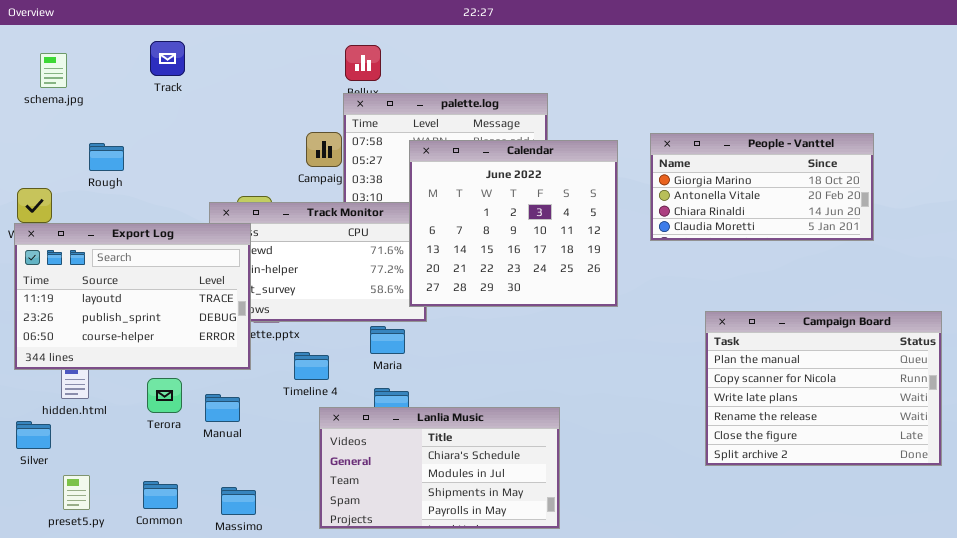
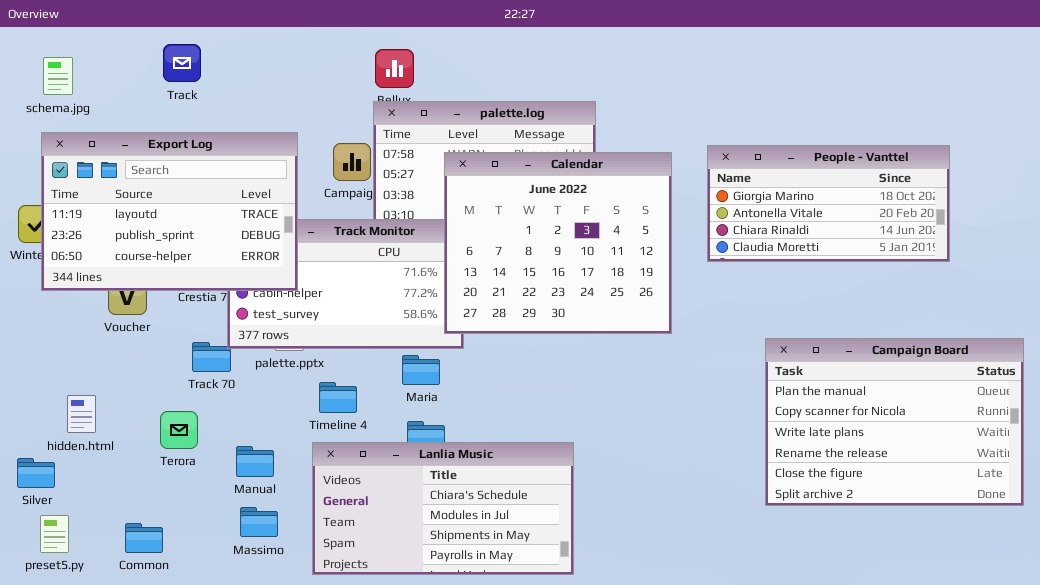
Export Log: [14,223,251,370] -> [41,132,298,291], moved
Manual: [205,394,240,422] -> [236,446,274,477], moved
Lanlia Music: [319,407,560,529] -> [312,442,574,575], moved
preset5.py: [63,475,90,510] -> [40,515,69,553], moved
Common: [143,481,178,509] -> [125,523,163,553], moved
Massimo: [221,487,256,515] -> [240,507,278,537], moved

